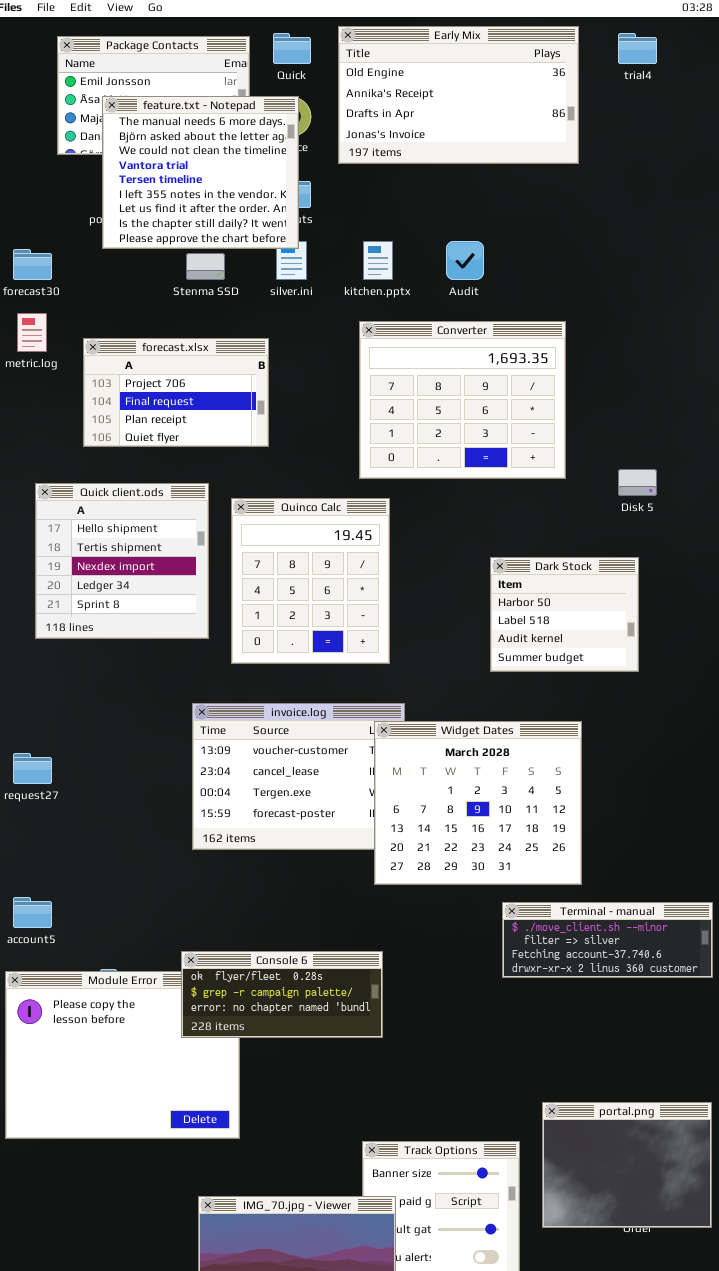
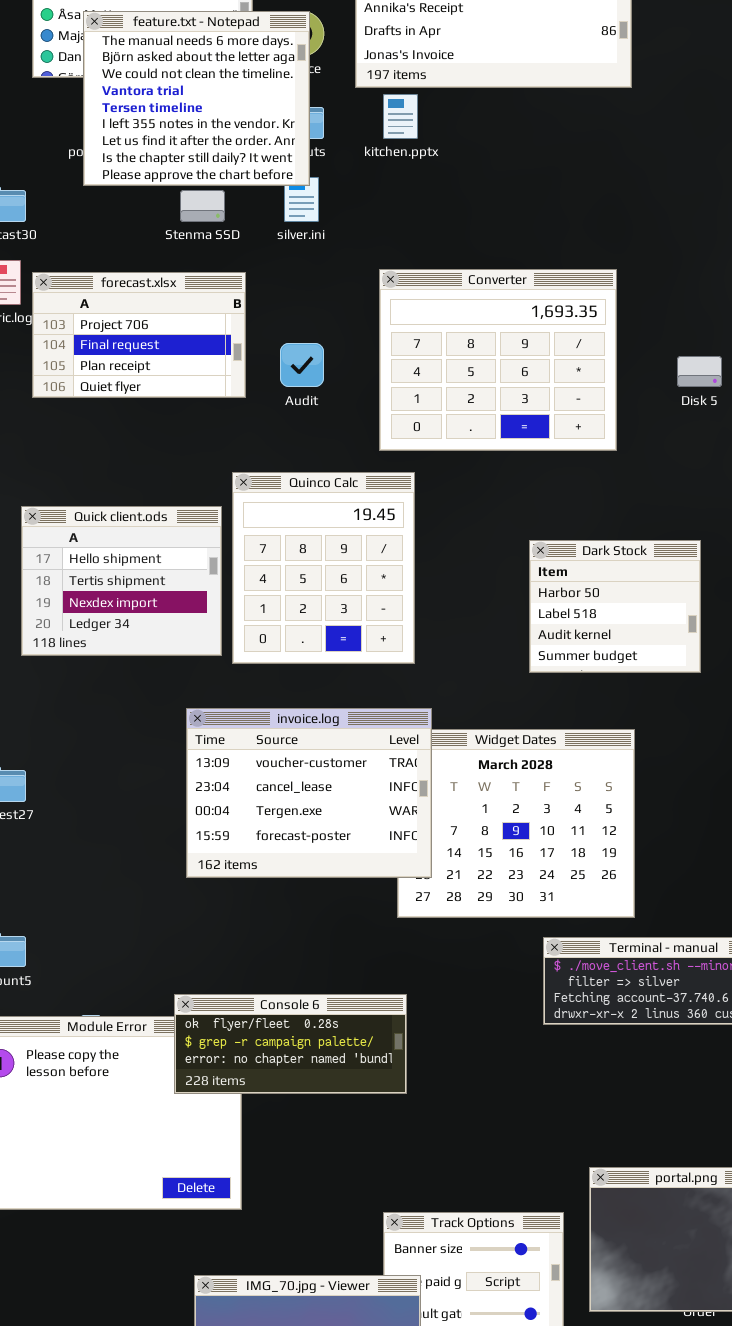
kitchen.pptx: [363,241,393,280] -> [383,94,418,139], moved
Audit: [446,241,484,280] -> [280,343,324,387], moved
forecast.xlsx: [83,338,269,447] -> [32,272,246,398], moved
Disk 5: [618,469,657,496] -> [677,356,722,387], moved
Quick client.ods: [35,483,209,639] -> [21,506,222,656], moved, resized
invoice.log: [192,703,405,850] -> [186,708,432,878], raised

